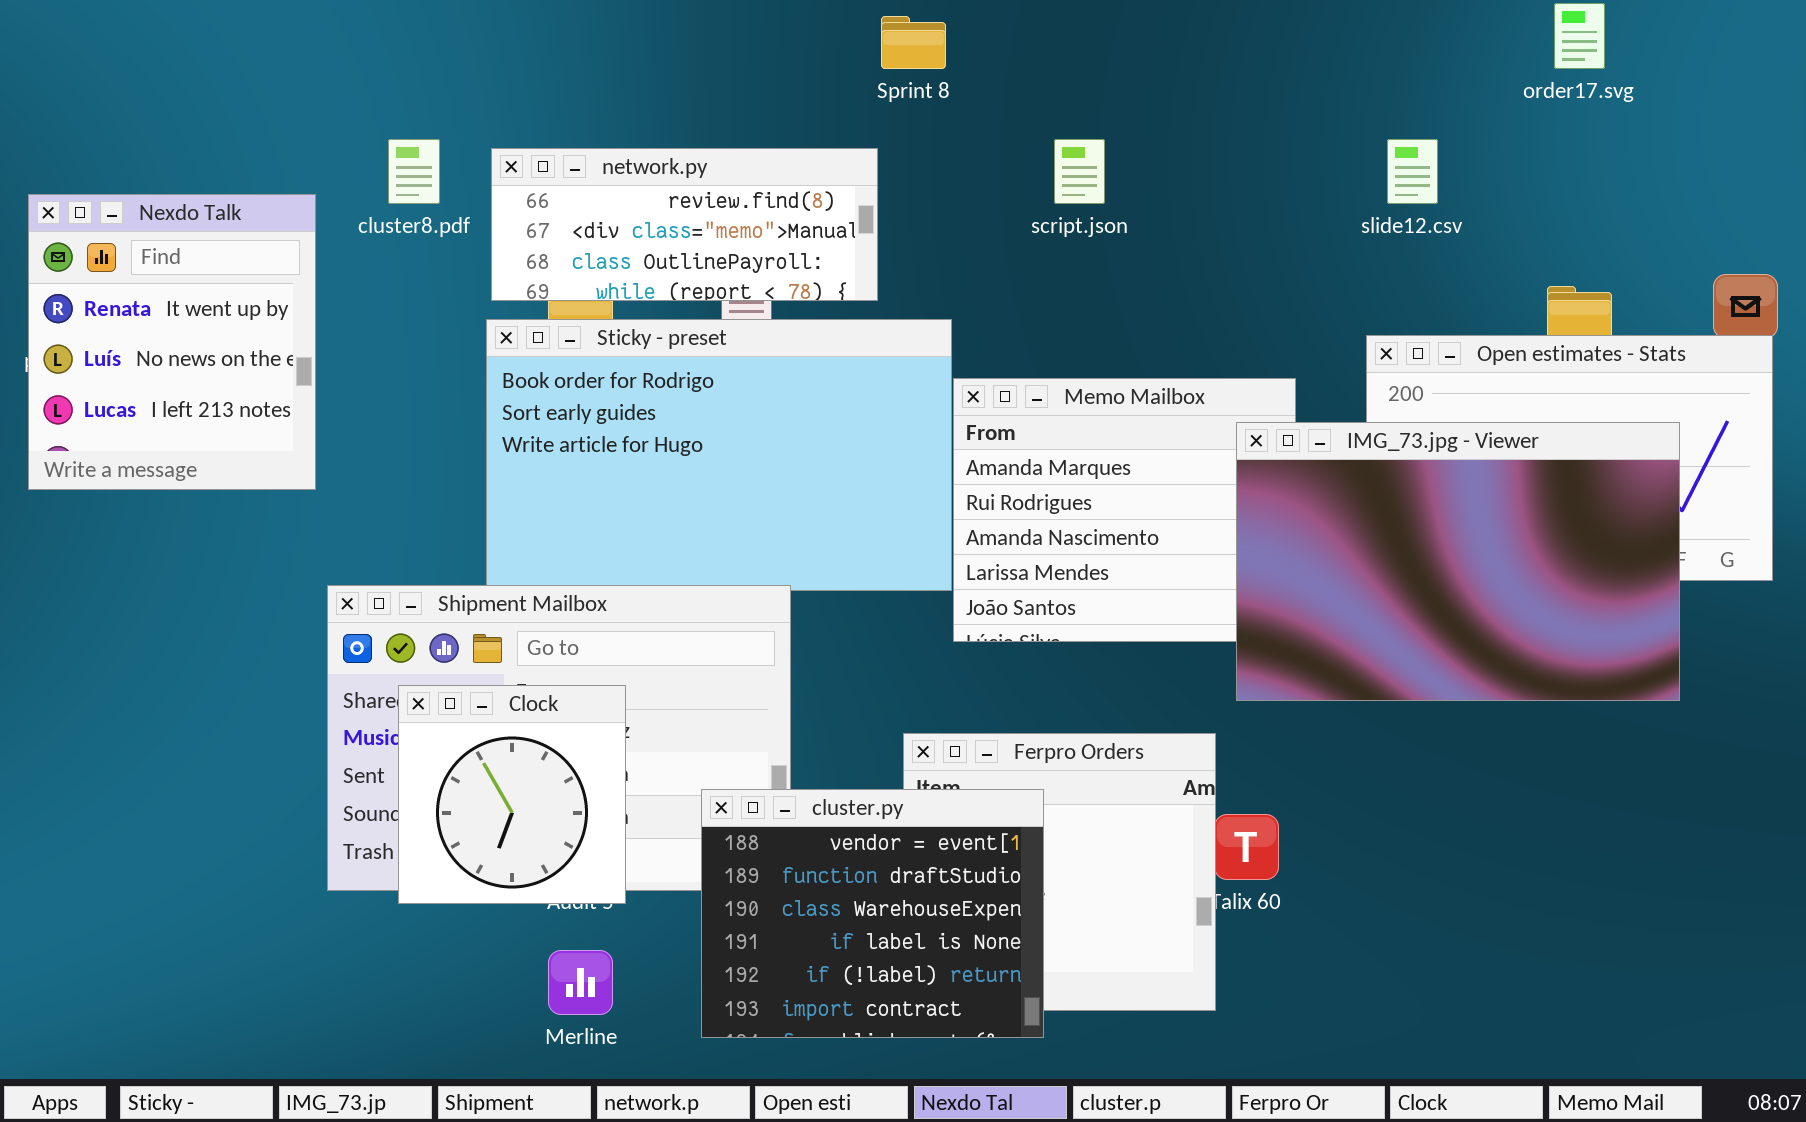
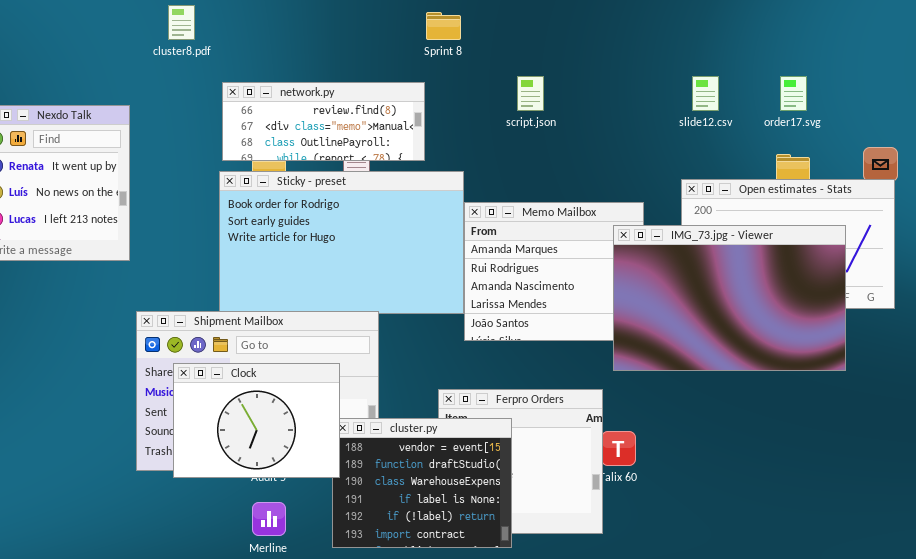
order17.svg: [1554,3,1605,69] -> [780,76,807,111], moved
cluster8.pdf: [388,139,440,204] -> [168,5,195,40], moved
Clock: [398,685,626,904] -> [173,363,340,478], resized

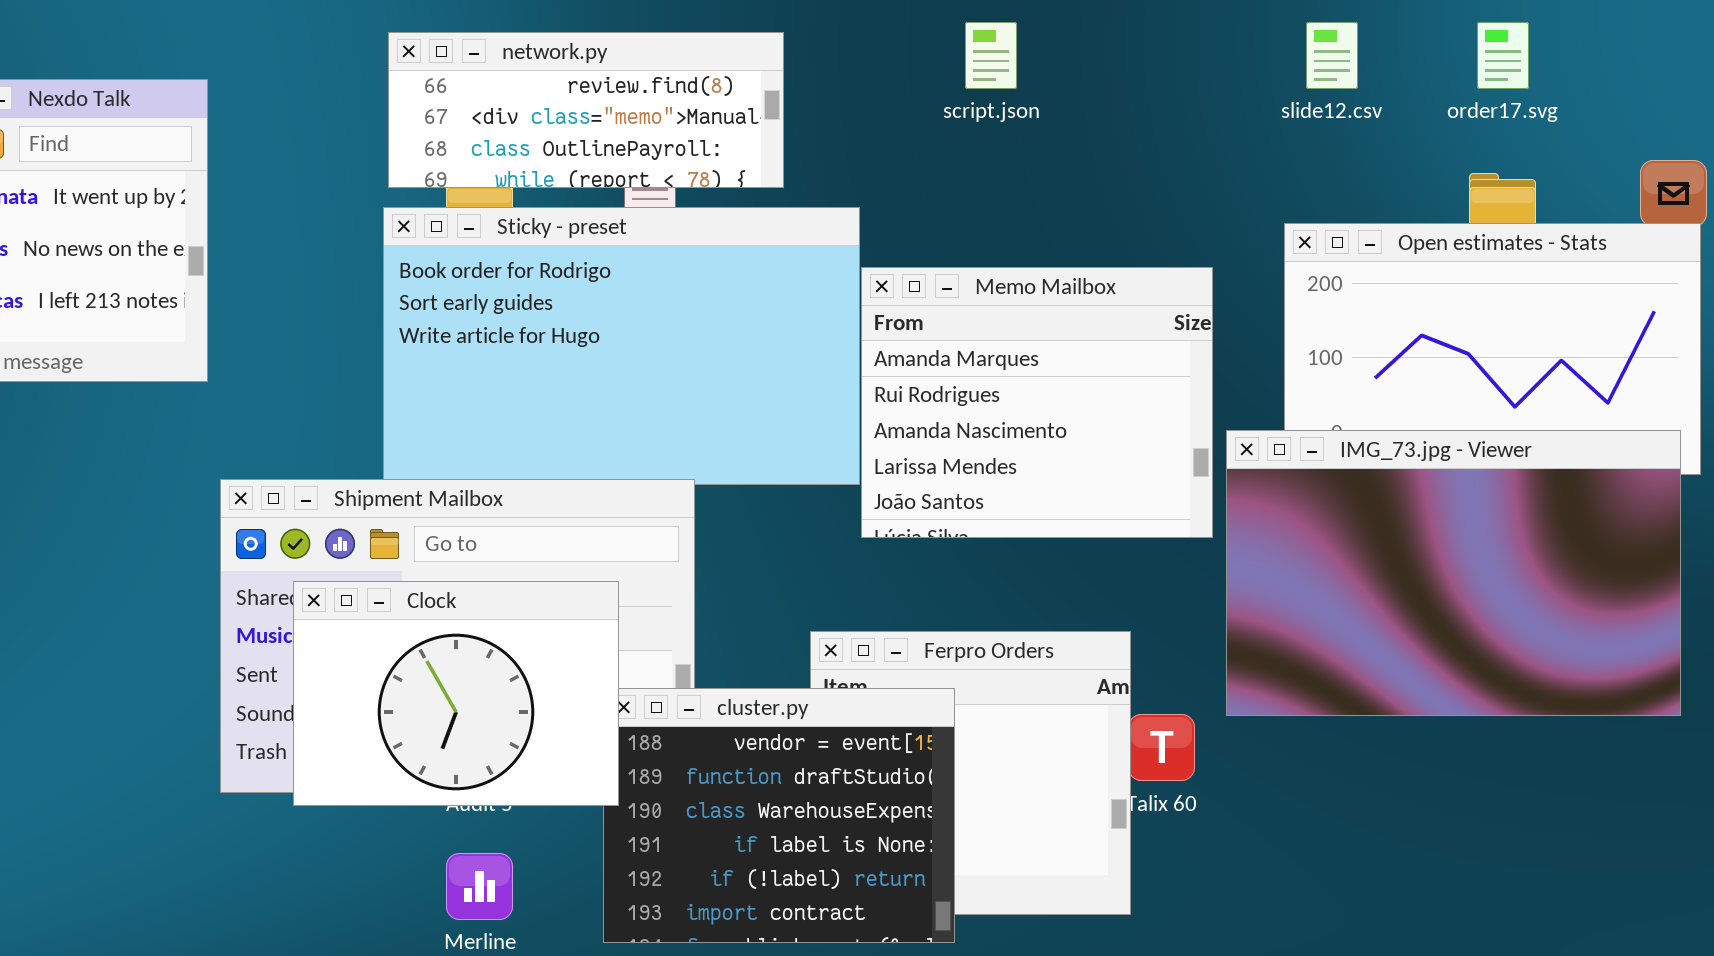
IMG_73.jpg - Viewer: [613,225,846,371] -> [1226,430,1681,716], moved

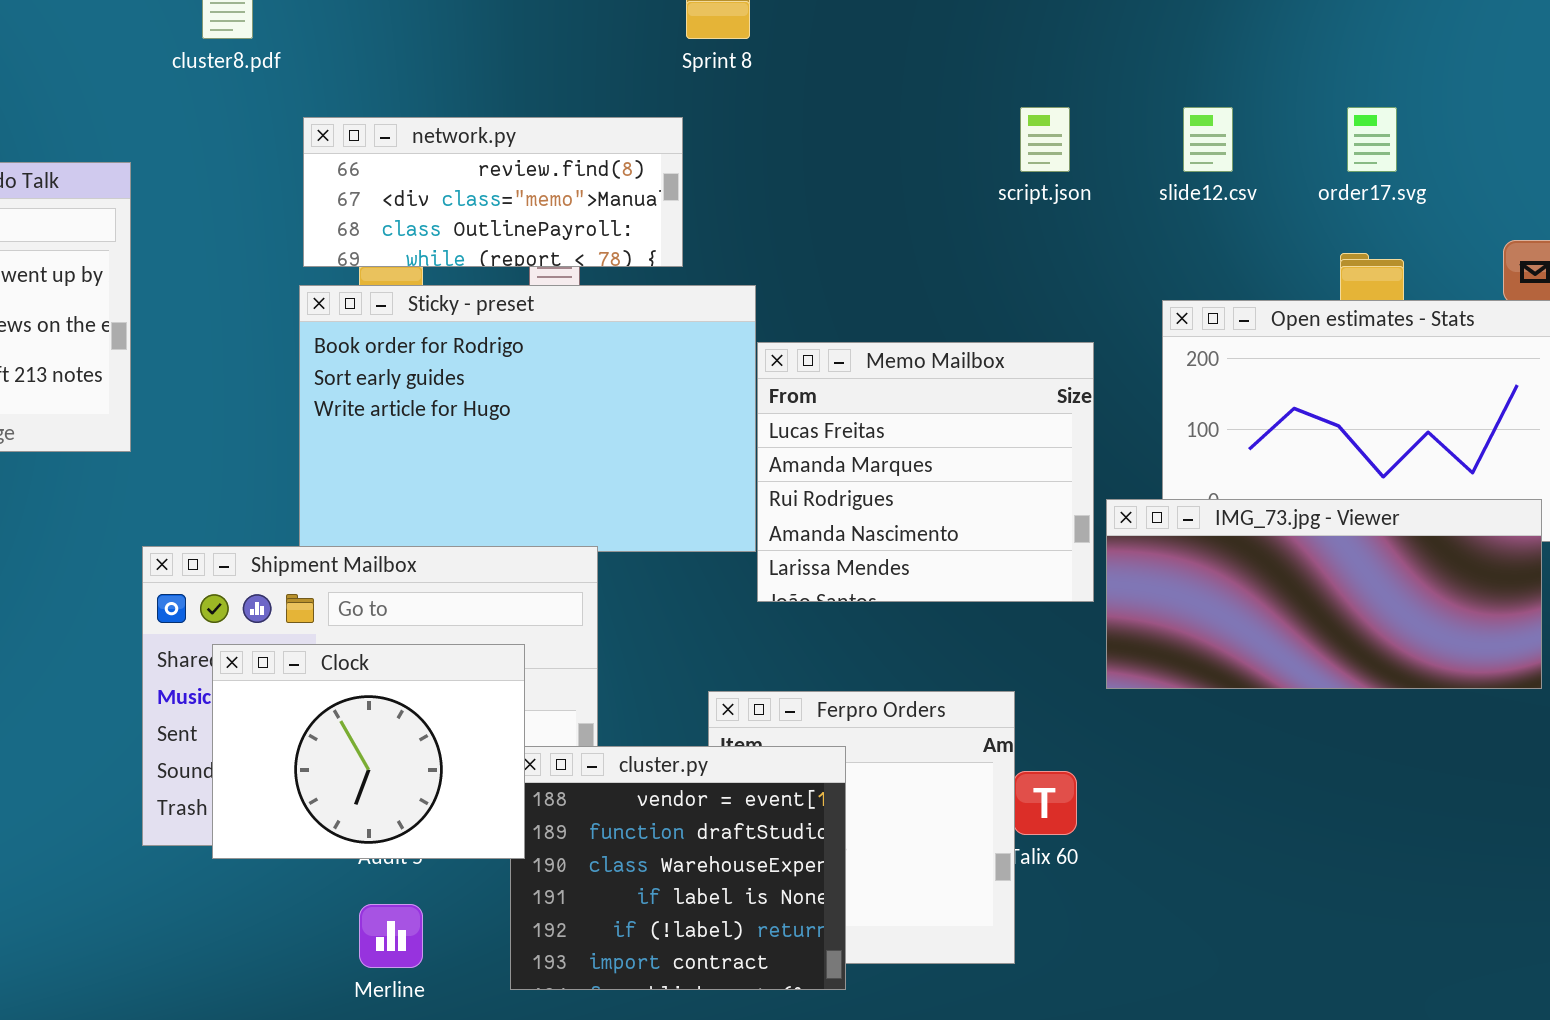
script.json: [965,22,1017,89] -> [1020,107,1070,172], moved
Memo Mailbox: [861,267,1213,538] -> [757,342,1094,602], scrolled up 1 row
IMG_73.jpg - Viewer: [1226,430,1681,716] -> [1106,499,1542,689], resized

